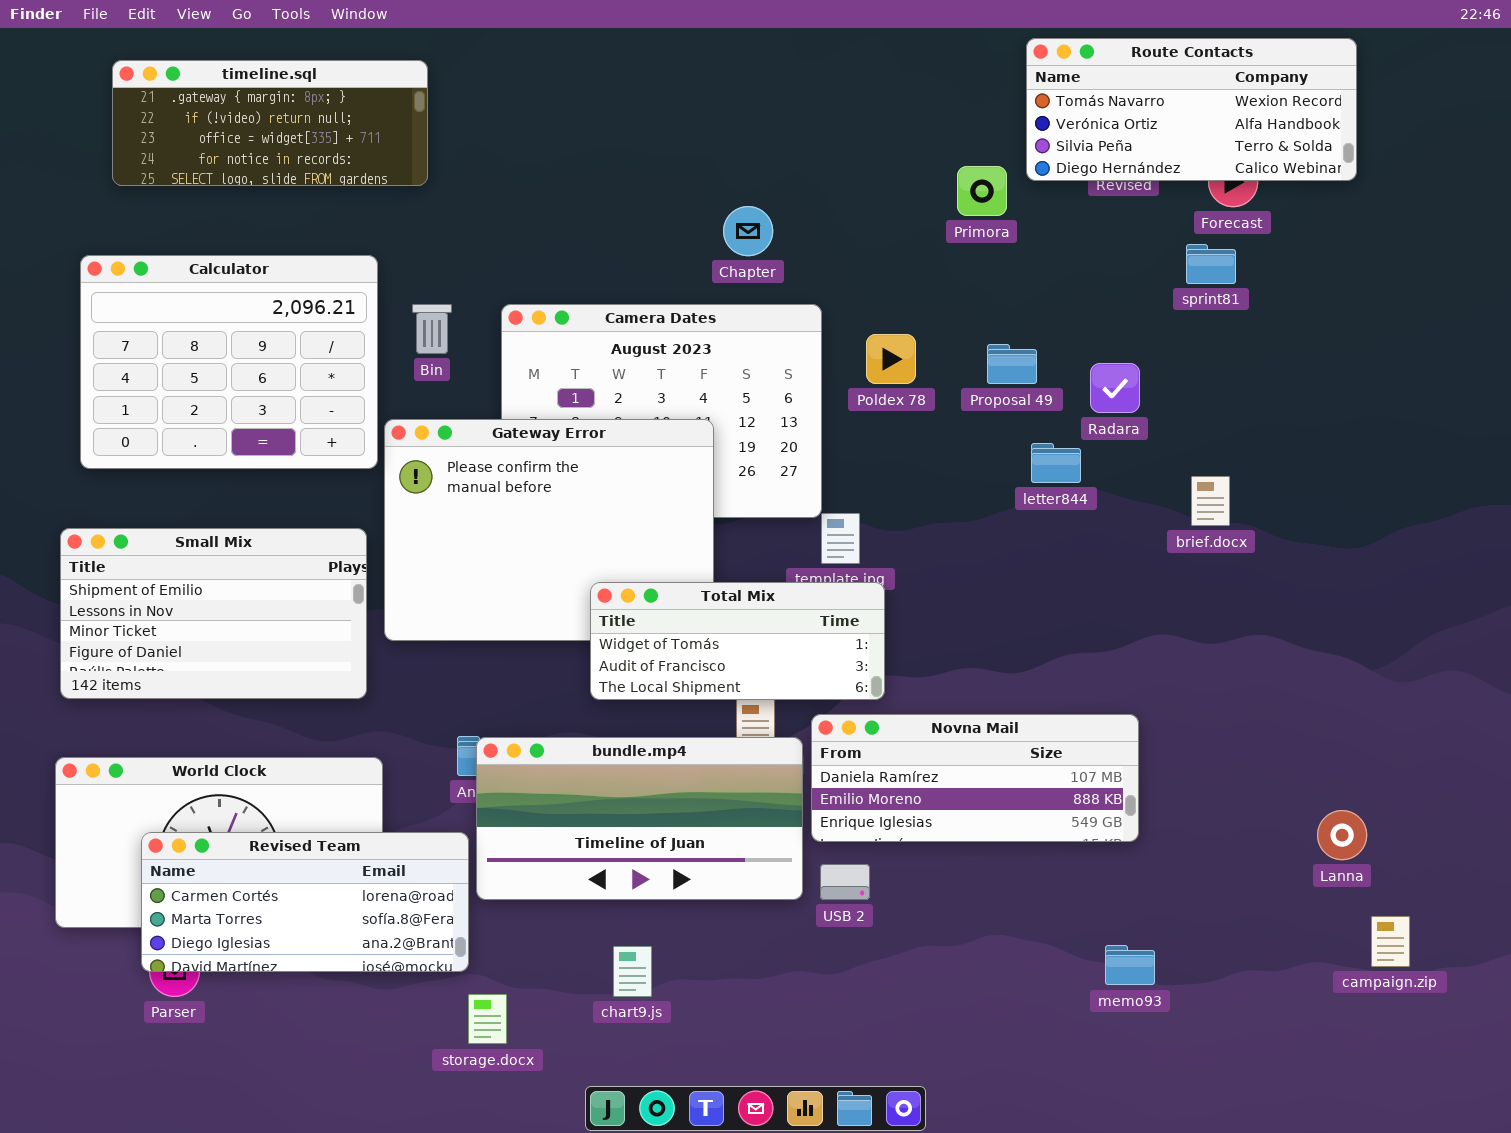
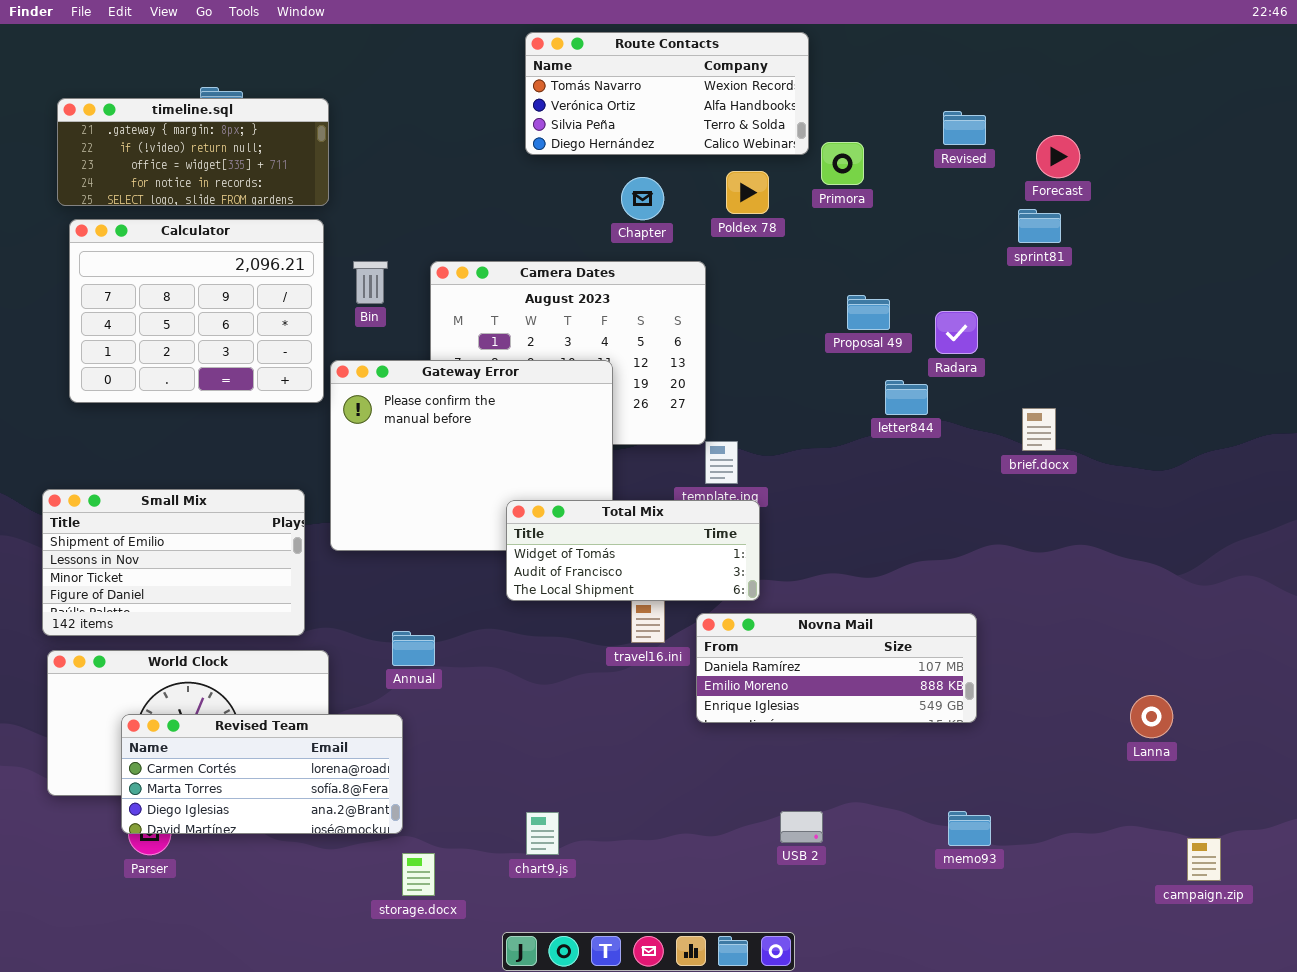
Route Contacts: [1026,38,1357,181] -> [525,32,809,155], moved
timeline.sql: [112,60,428,186] -> [57,98,329,206], moved
Poldex 78: [866,334,916,384] -> [726,171,769,214], moved
Small Mix: [60,528,367,699] -> [42,489,305,636], moved
bundle.mp4: [476,737,803,900] -> none, closed
USB 2: [820,864,870,900] -> [780,811,823,843], moved
campaign.zip: [1371,916,1410,967] -> [1187,838,1221,881], moved

